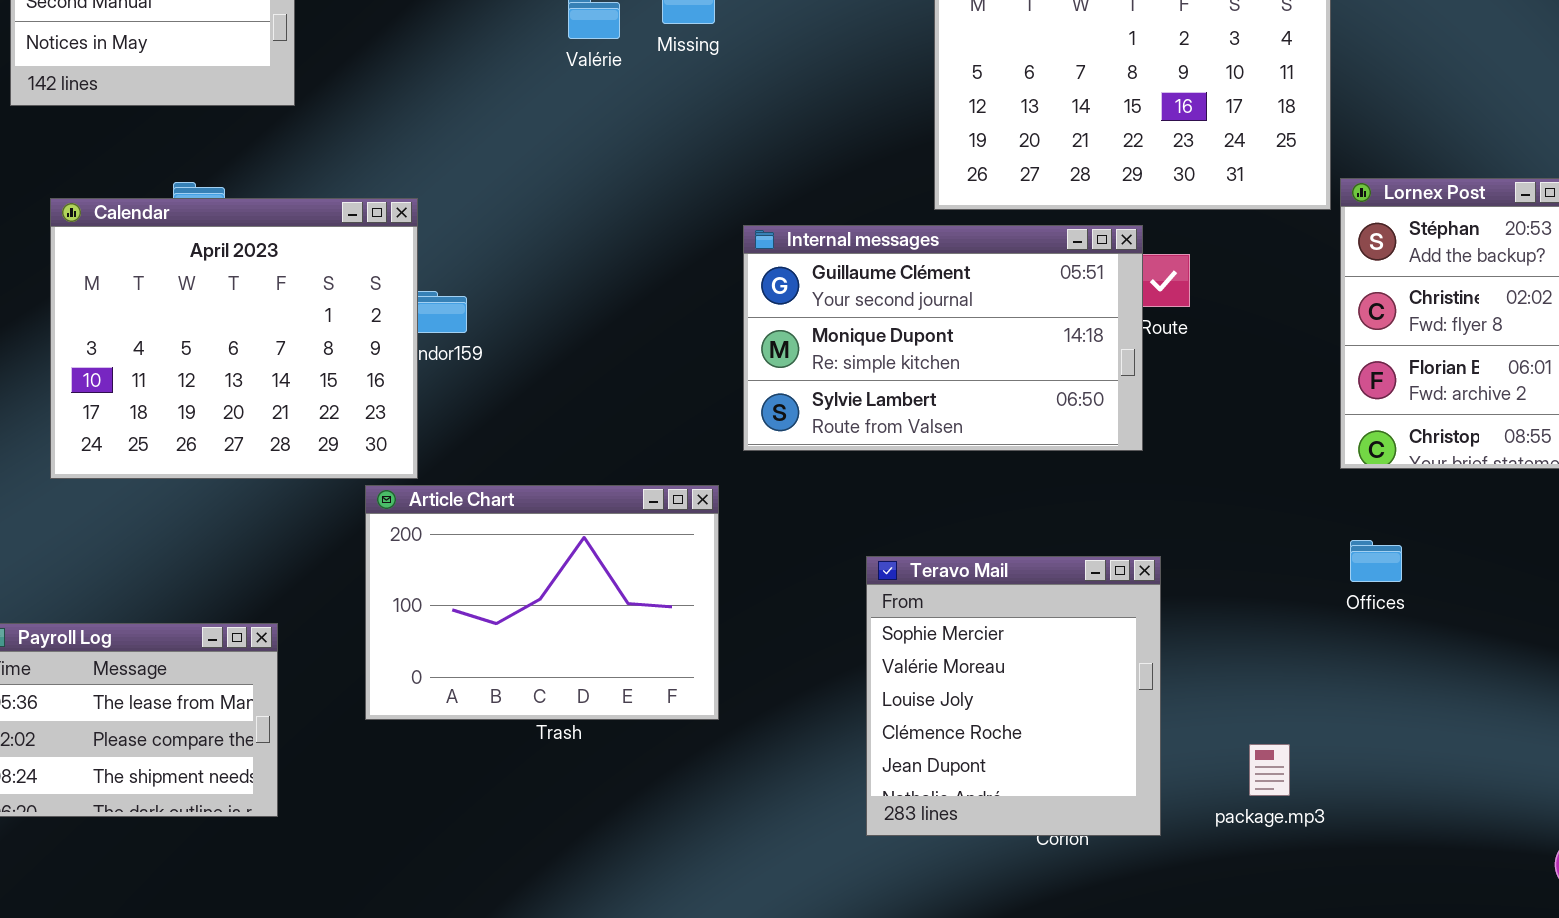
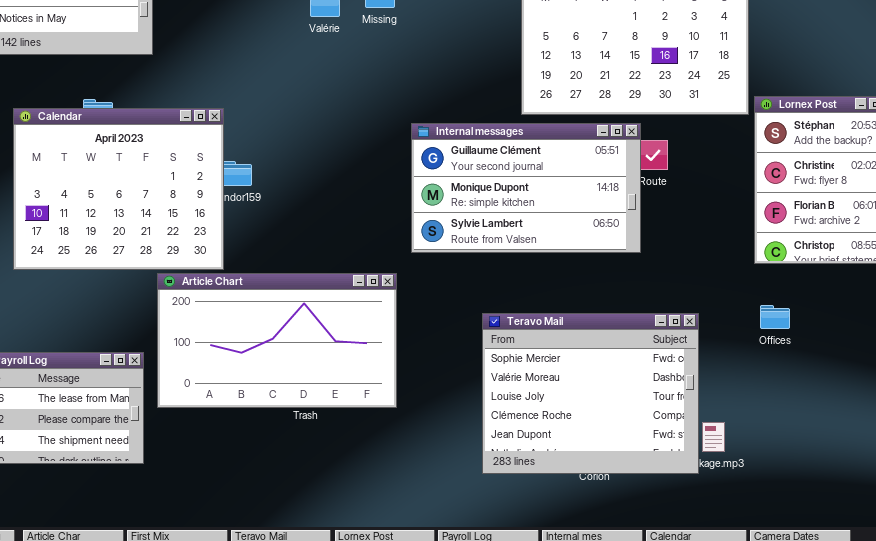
Article Chart: [365,485,719,720] -> [157,273,397,408], resized
Teravo Mail: [866,556,1161,836] -> [482,313,699,474], resized

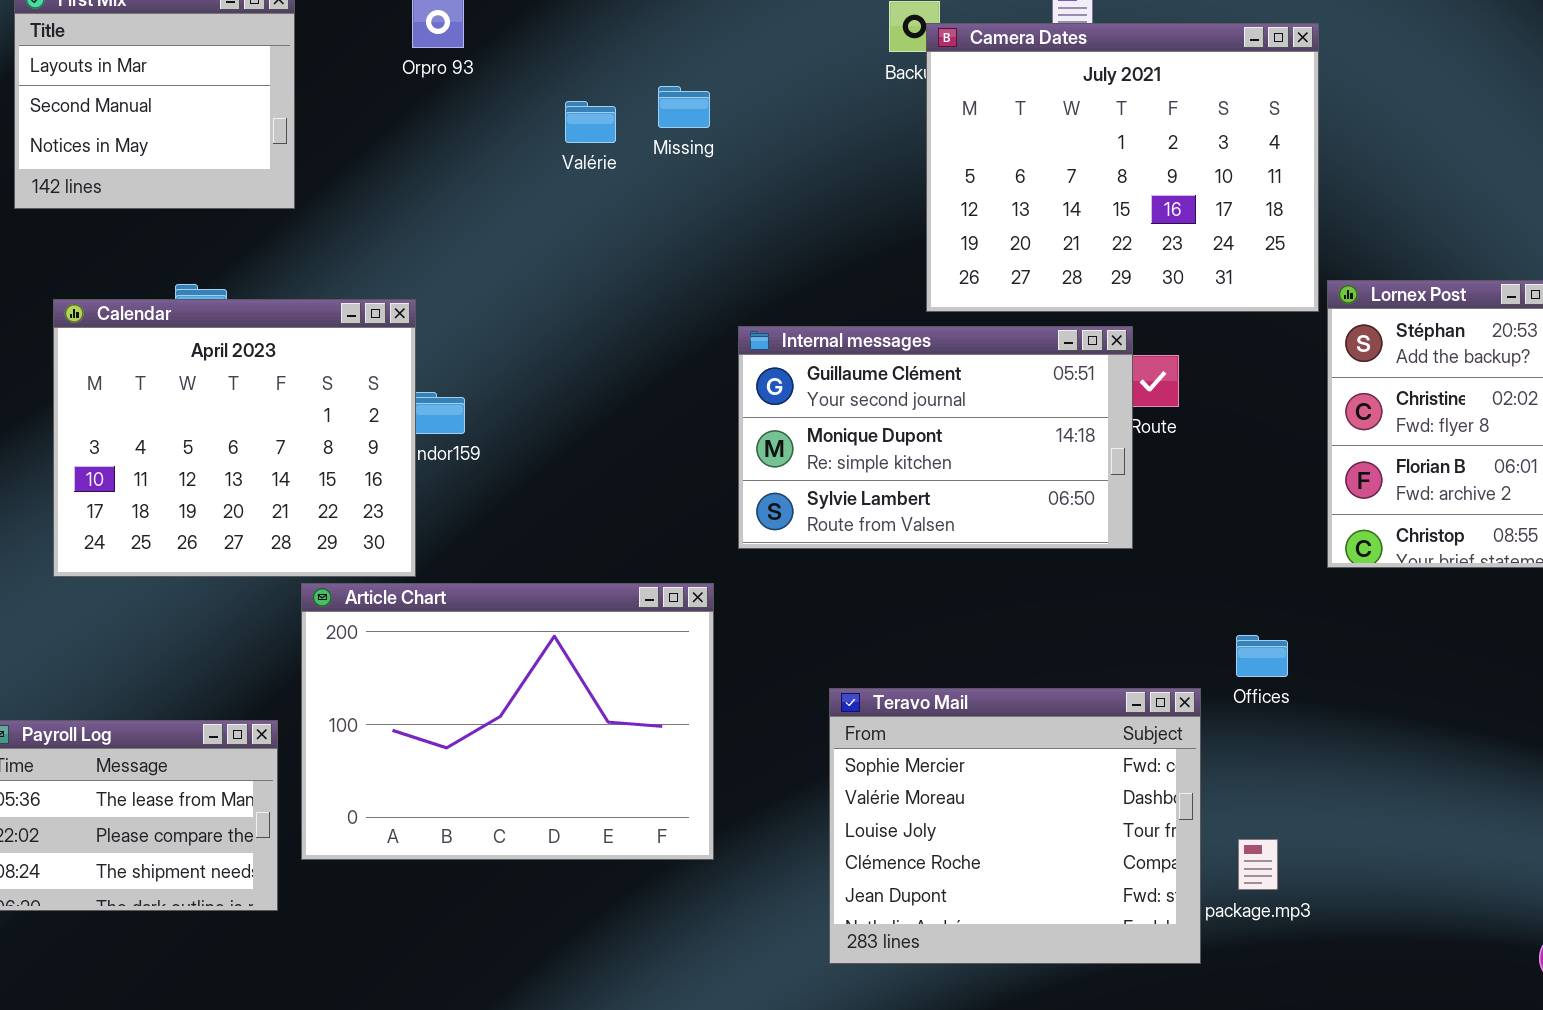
Article Chart: [157,273,397,408] -> [301,583,714,860], resized
Offices: [760,305,790,329] -> [1236,635,1288,677], moved
Teravo Mail: [482,313,699,474] -> [829,688,1201,964], moved

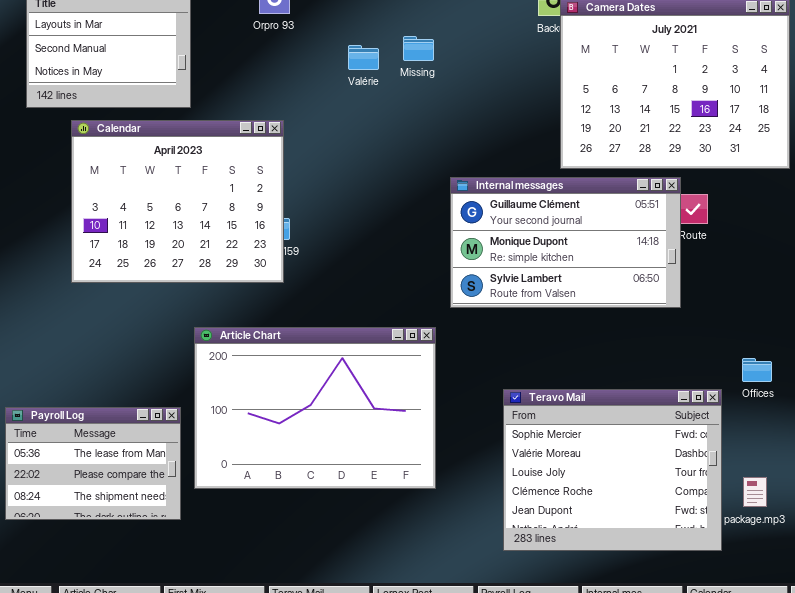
Calendar: [53,299,416,577] -> [71,120,284,283], moved

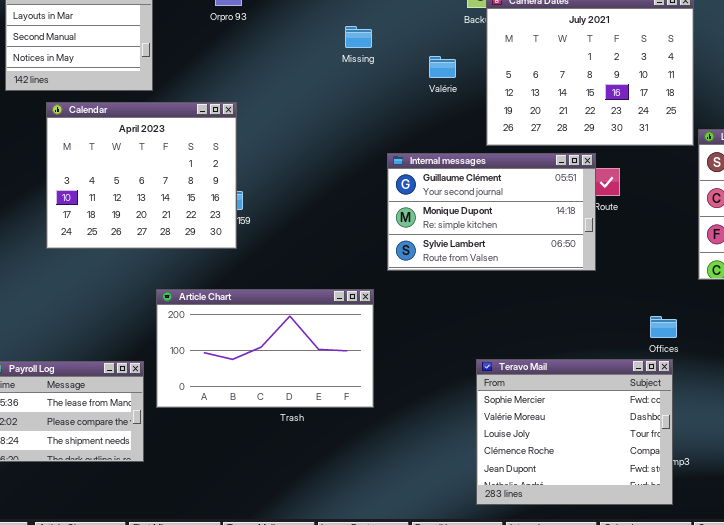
Valérie: [348,45,379,70] -> [429,56,456,78], moved
Article Chart: [194,327,436,489] -> [156,289,374,408], resized
Teravo Mail: [503,389,722,551] -> [476,359,673,505], moved

